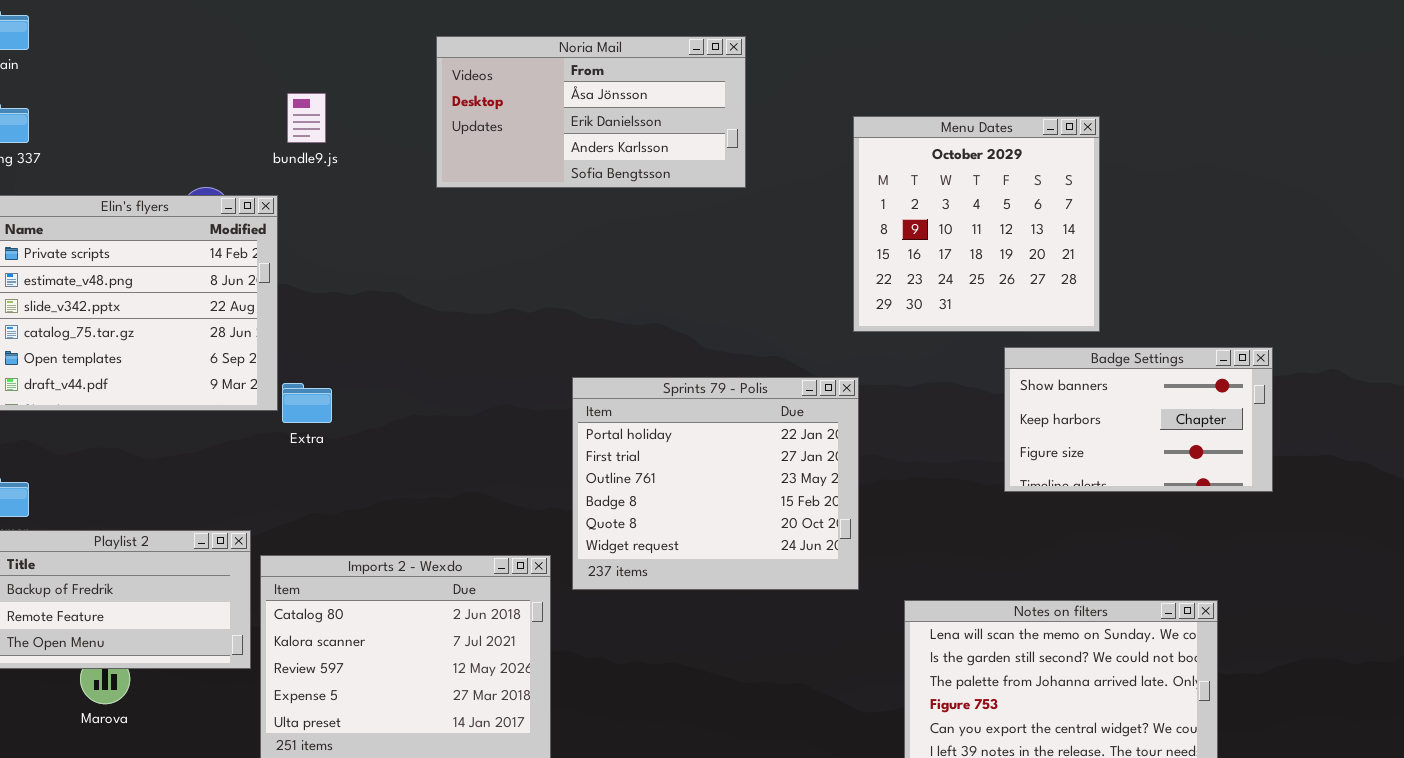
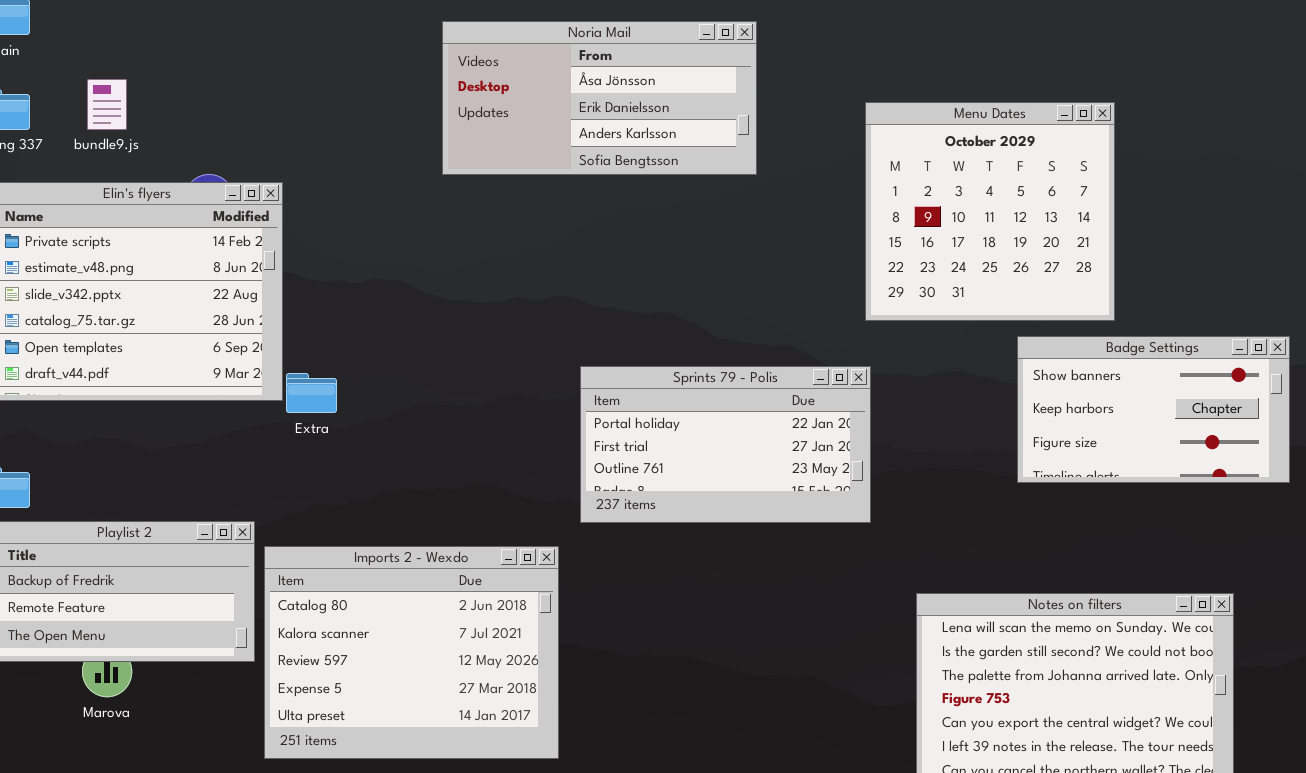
bundle9.js: [287,93,326,143] -> [87,79,127,130], moved
Sprints 79 - Polis: [572,377,859,590] -> [580,366,871,523], resized

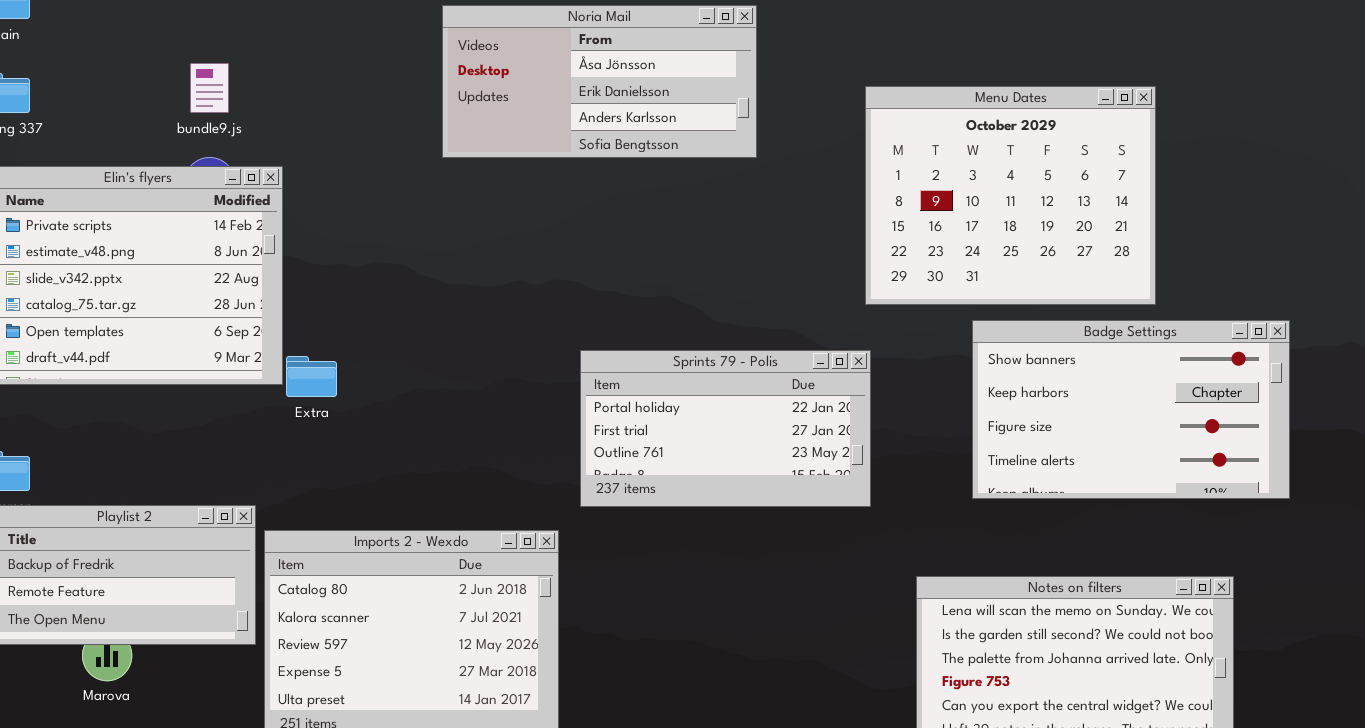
bundle9.js: [87,79,127,130] -> [190,63,229,113], moved
Menu Dates: [865,102,1115,321] -> [865,86,1156,305], resized
Badge Settings: [1017,336,1290,483] -> [972,320,1290,499], resized

